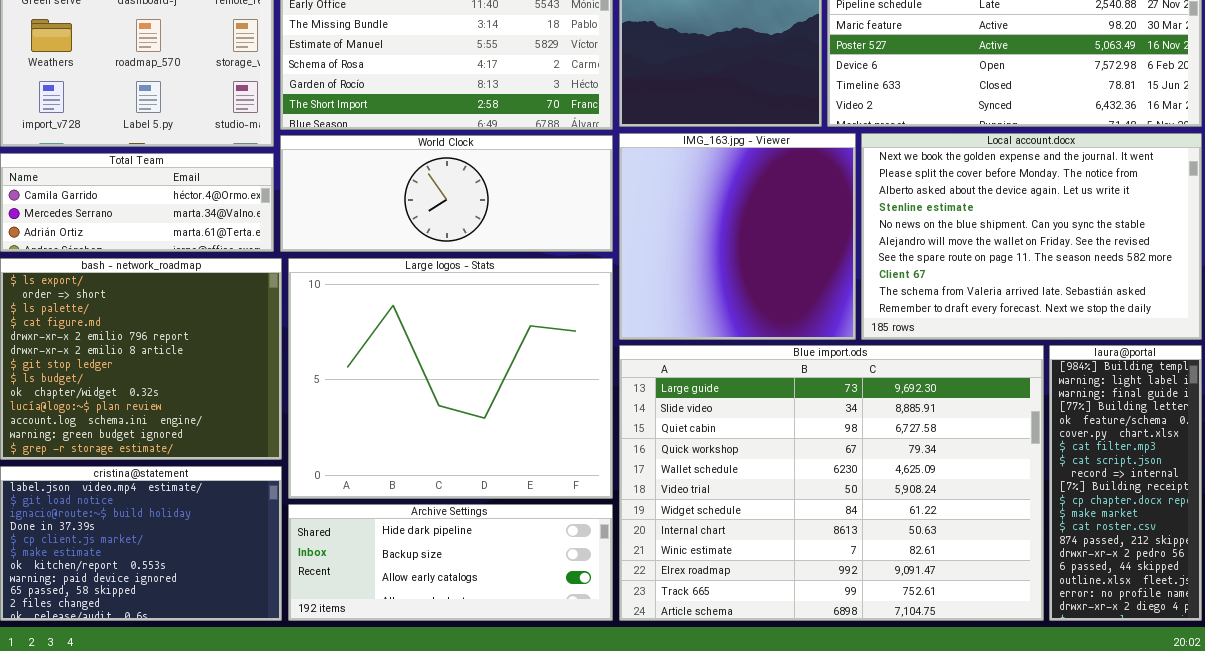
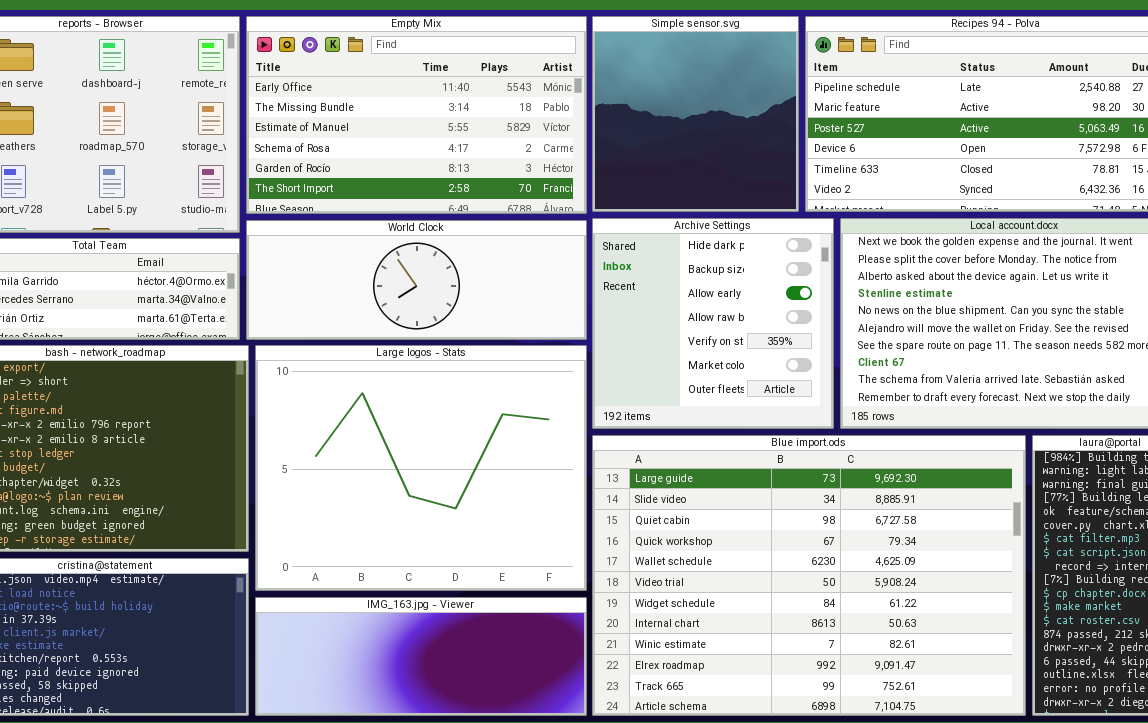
IMG_163.jpg - Viewer: [619,133,856,340] -> [255,597,587,716], moved, resized
Archive Settings: [288,504,613,621] -> [592,218,834,429], moved, resized

